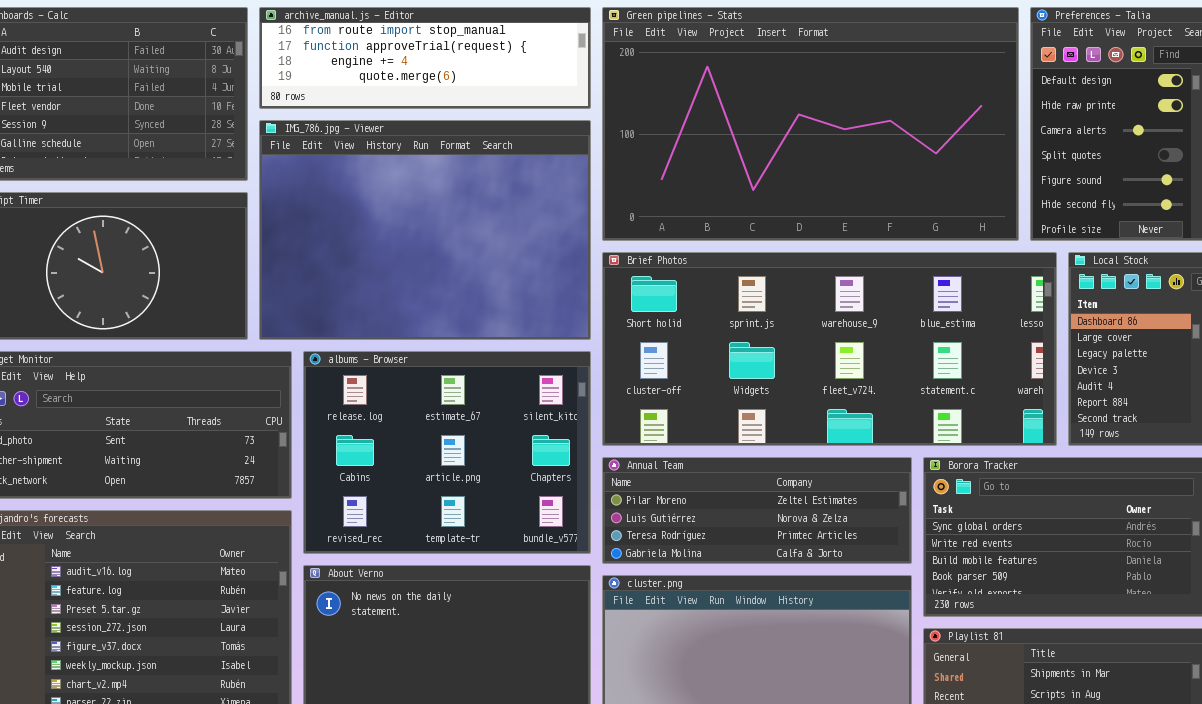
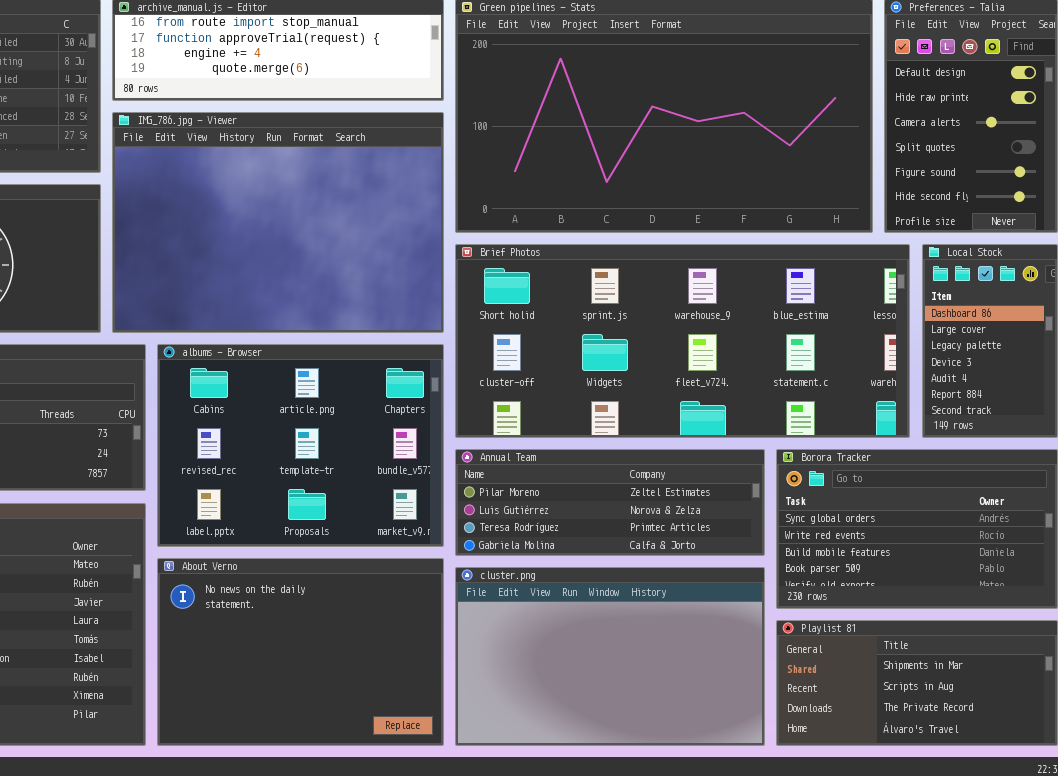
albums - Browser: [303,351,591,554] -> [157,344,444,547], scrolled down 1 row

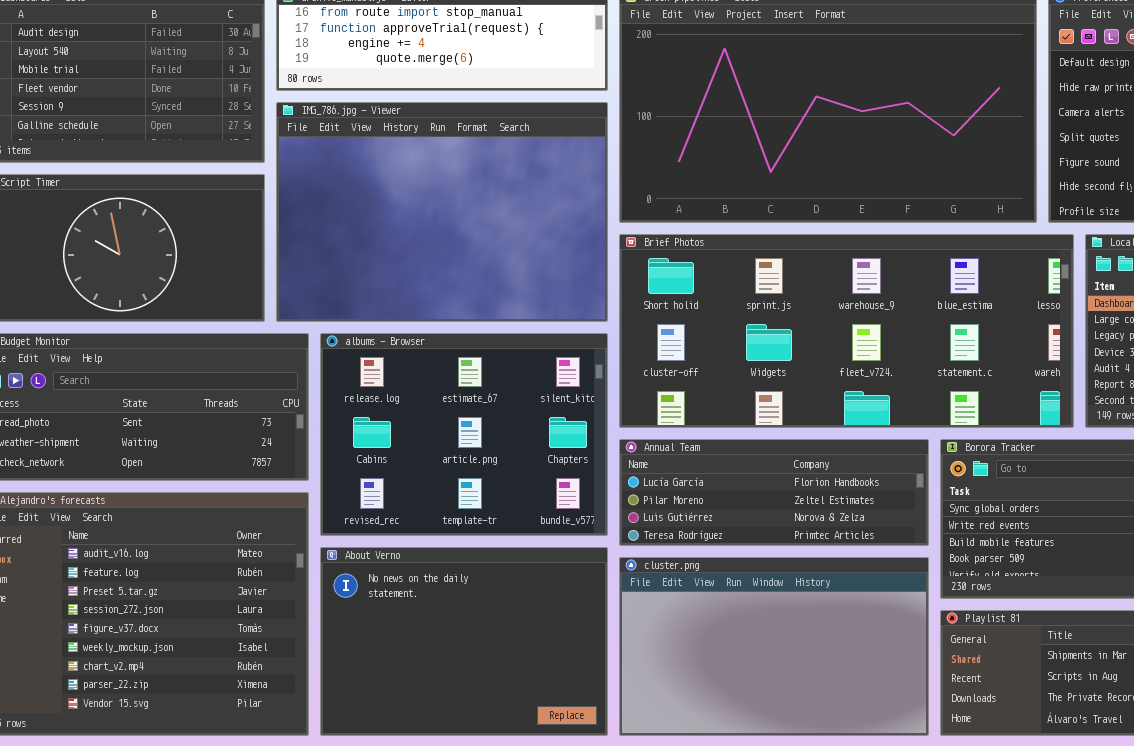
albums - Browser: [157,344,444,547] -> [320,333,608,536], scrolled up 1 row
Annual Team: [455,449,765,556] -> [619,439,929,546], scrolled up 1 row

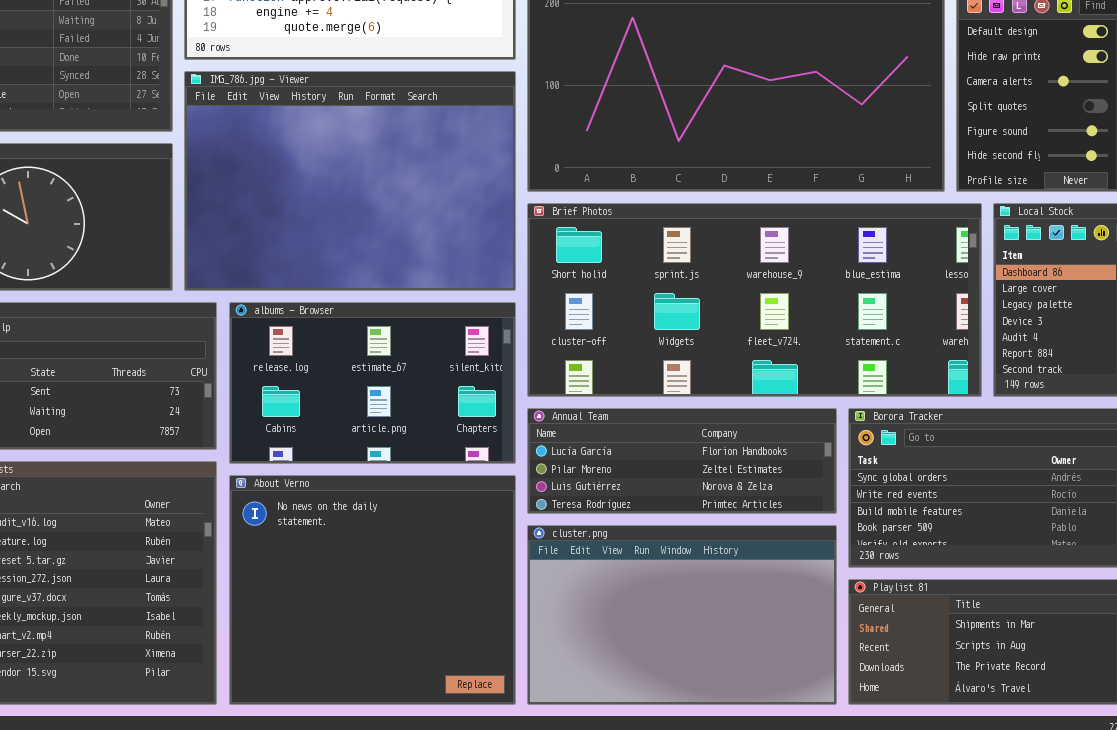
albums - Browser: [320,333,608,536] -> [229,302,516,464], resized
About Verno: [320,547,608,736] -> [229,475,516,705], resized

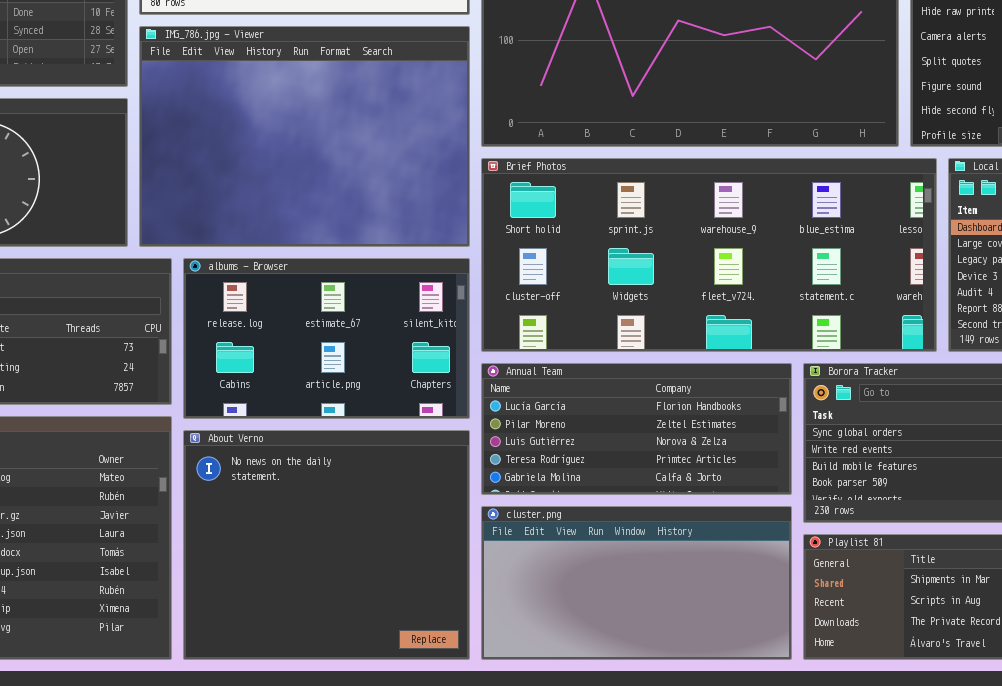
Annual Team: [527,408,837,514] -> [481,363,792,495], resized
cluster.png: [527,525,837,705] -> [481,506,792,660], resized

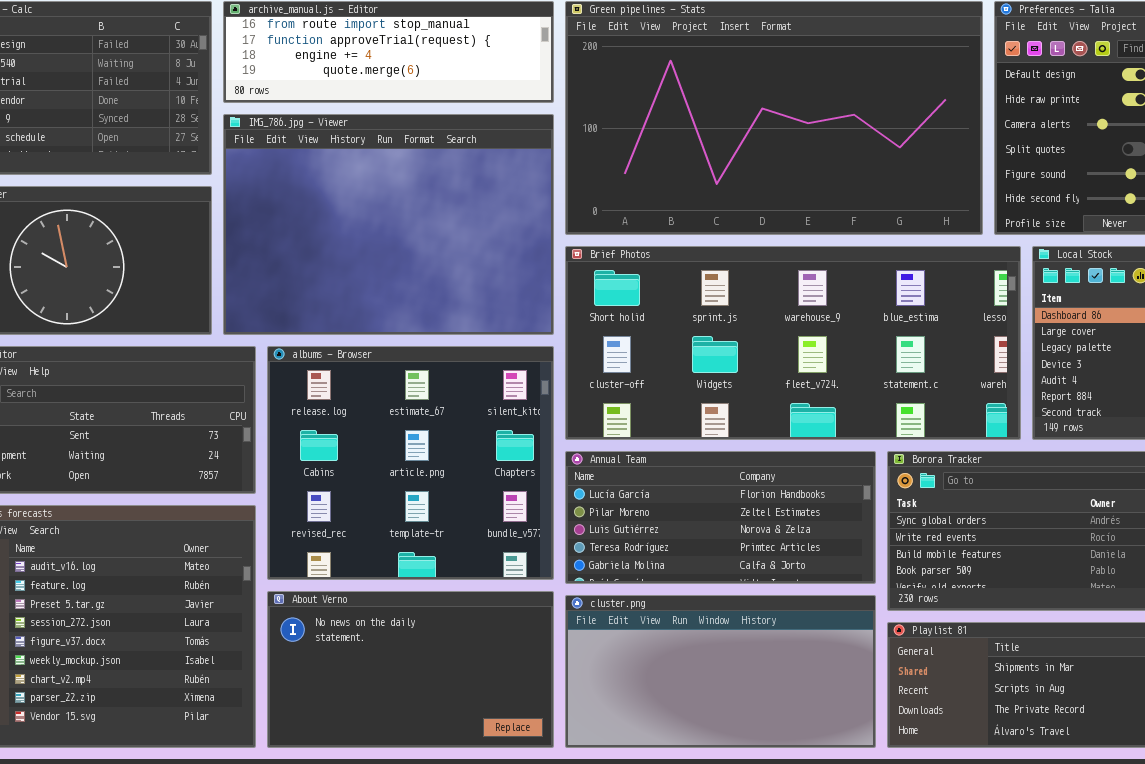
albums - Browser: [183,258,470,419] -> [267,346,554,580], resized
About Verno: [183,430,470,660] -> [267,591,554,748], resized

